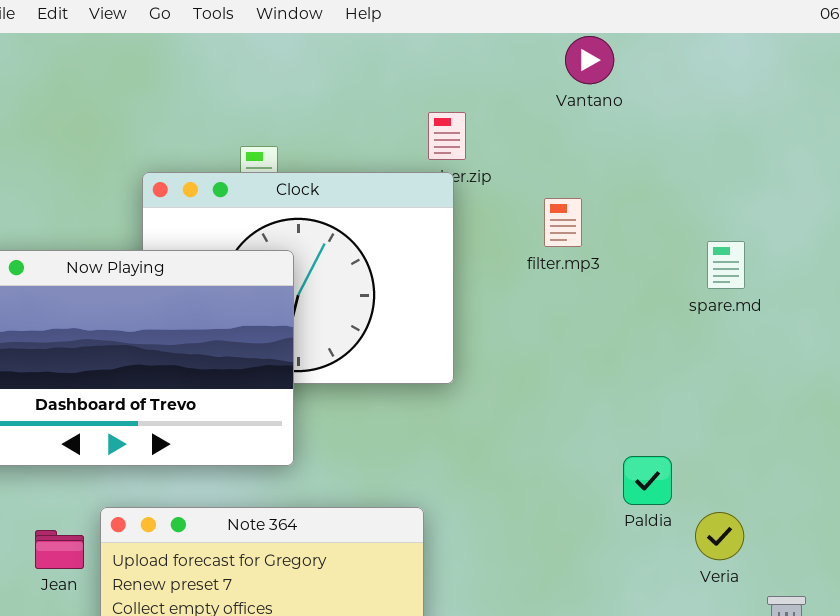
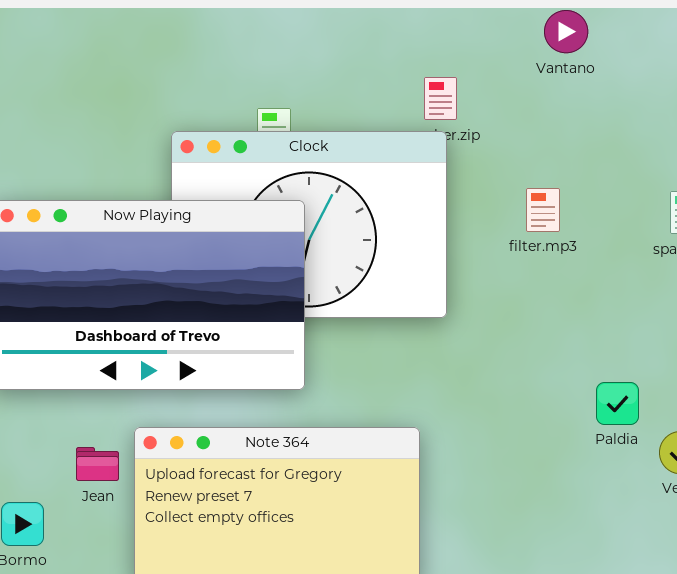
filter.mp3: [544,198,582,247] -> [526,188,560,232], moved

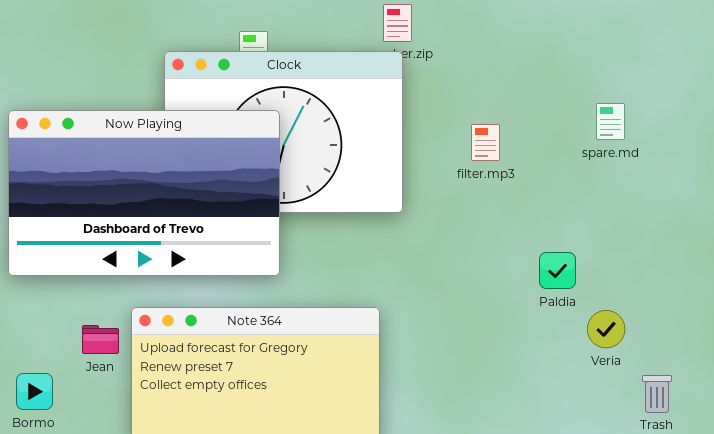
filter.mp3: [526,188,560,232] -> [471,124,500,161], moved
Paldia: [596,382,639,425] -> [539,252,576,289], moved

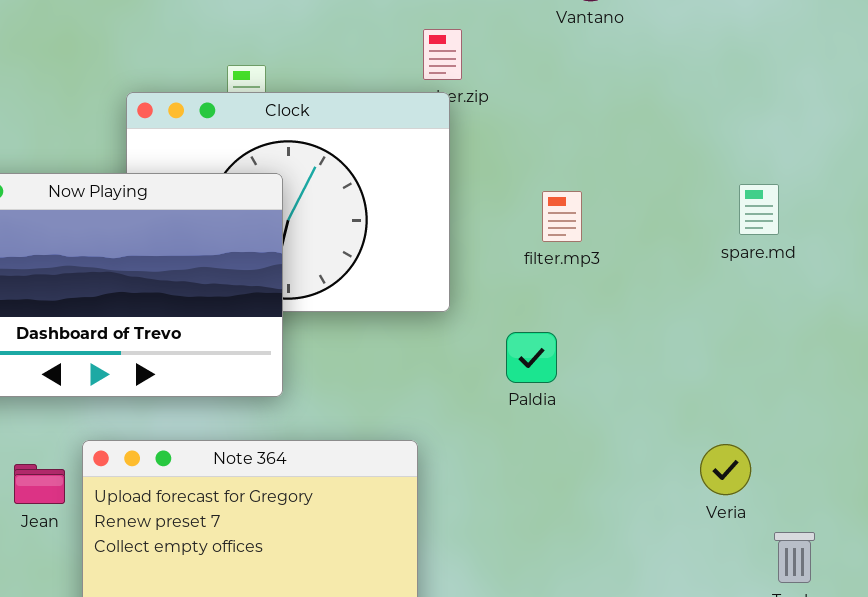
spare.md: [596,103,625,140] -> [739,184,779,235], moved
Paldia: [539,252,576,289] -> [506,332,557,383], moved

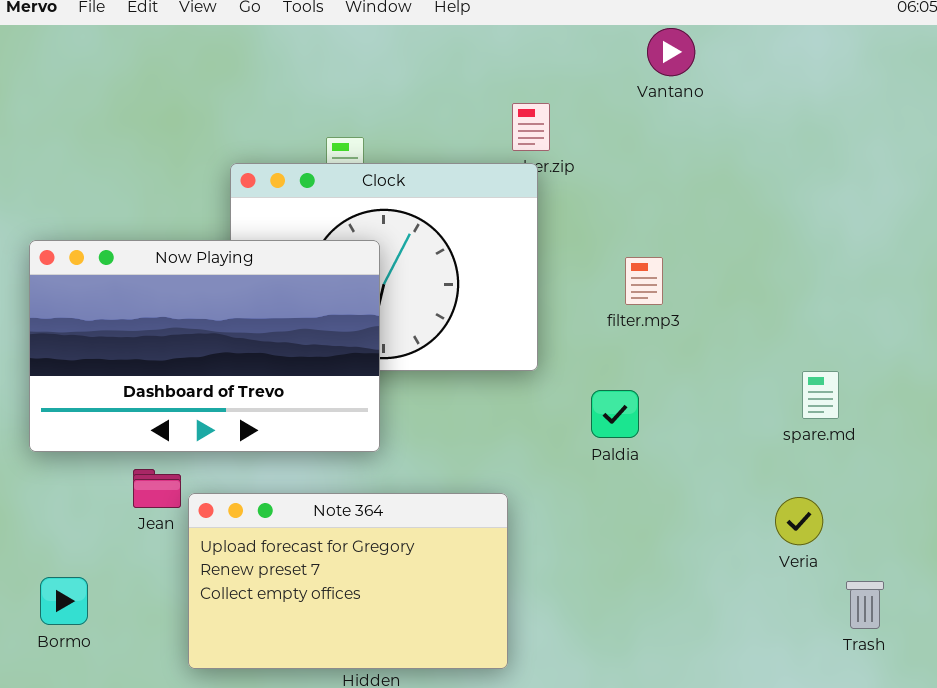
spare.md: [739,184,779,235] -> [802,371,839,419], moved
Jean: [14,464,65,504] -> [133,469,181,508], moved

